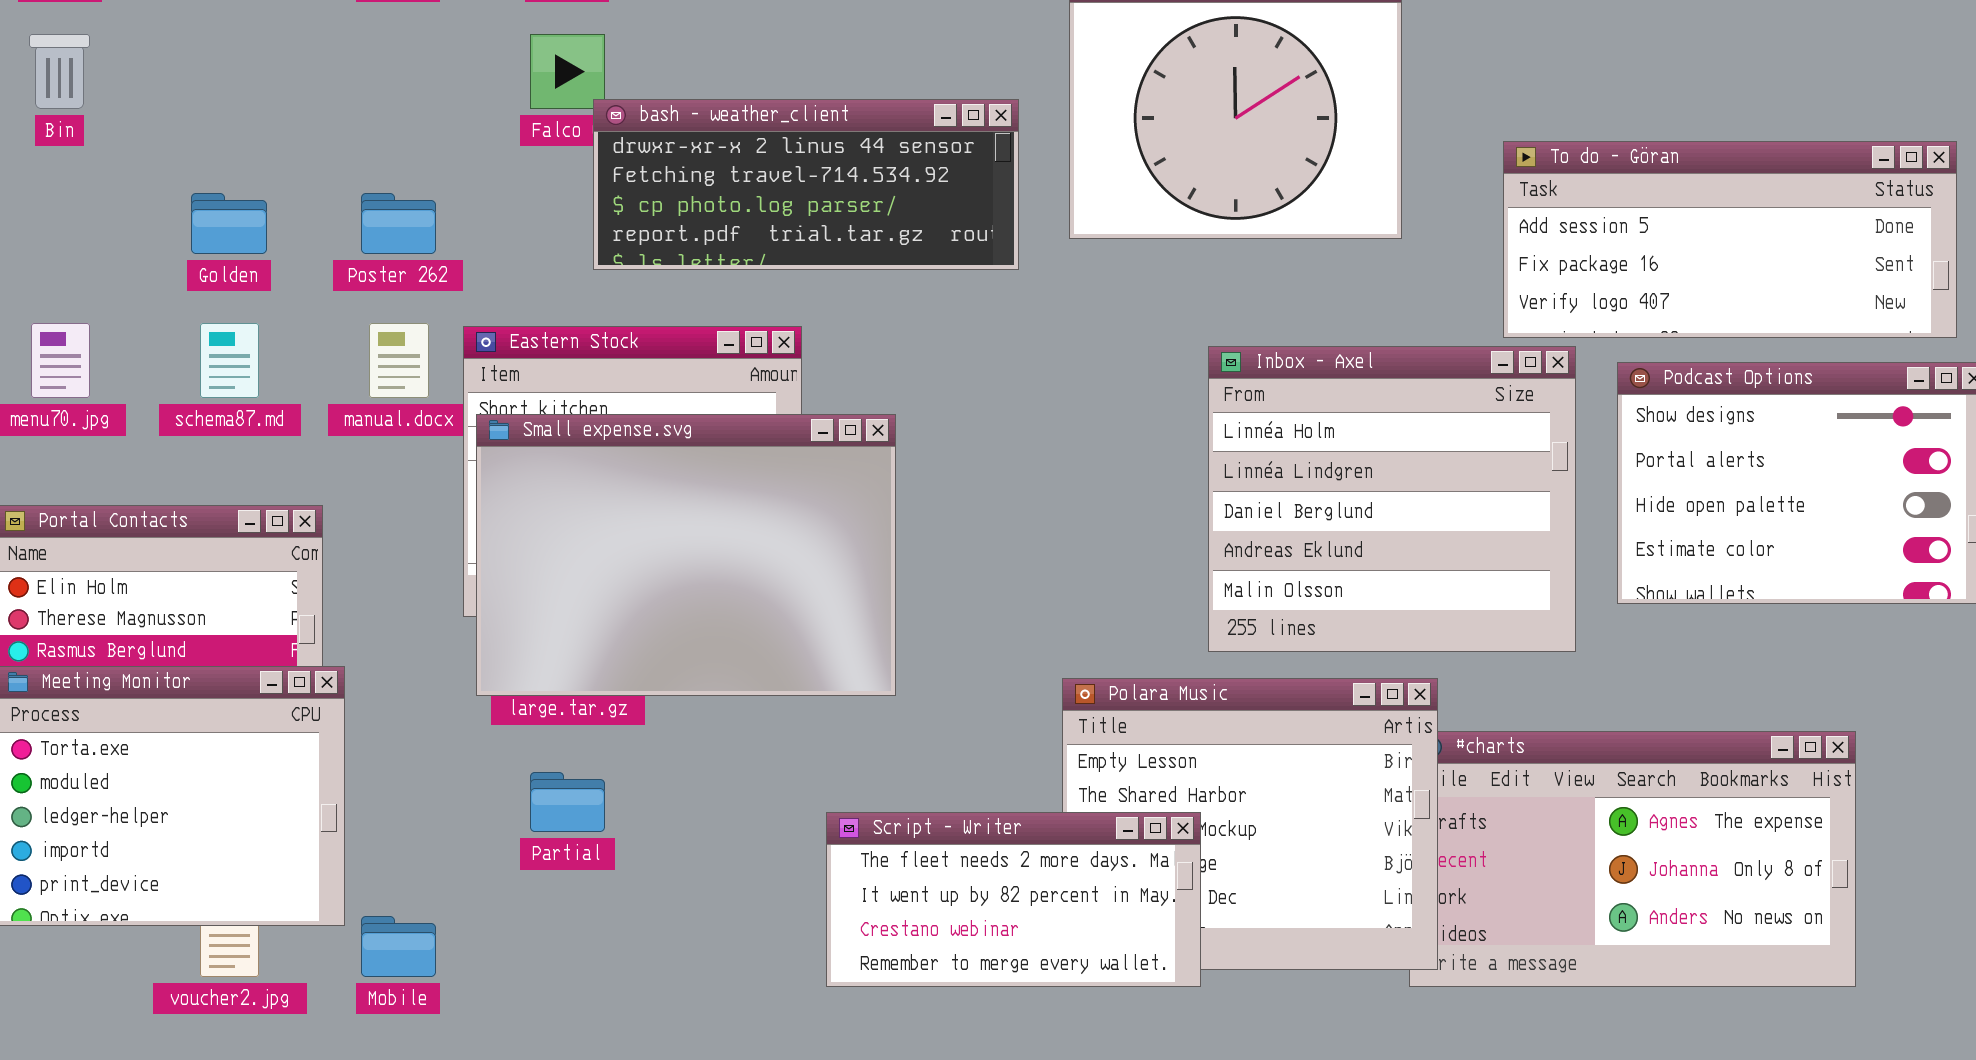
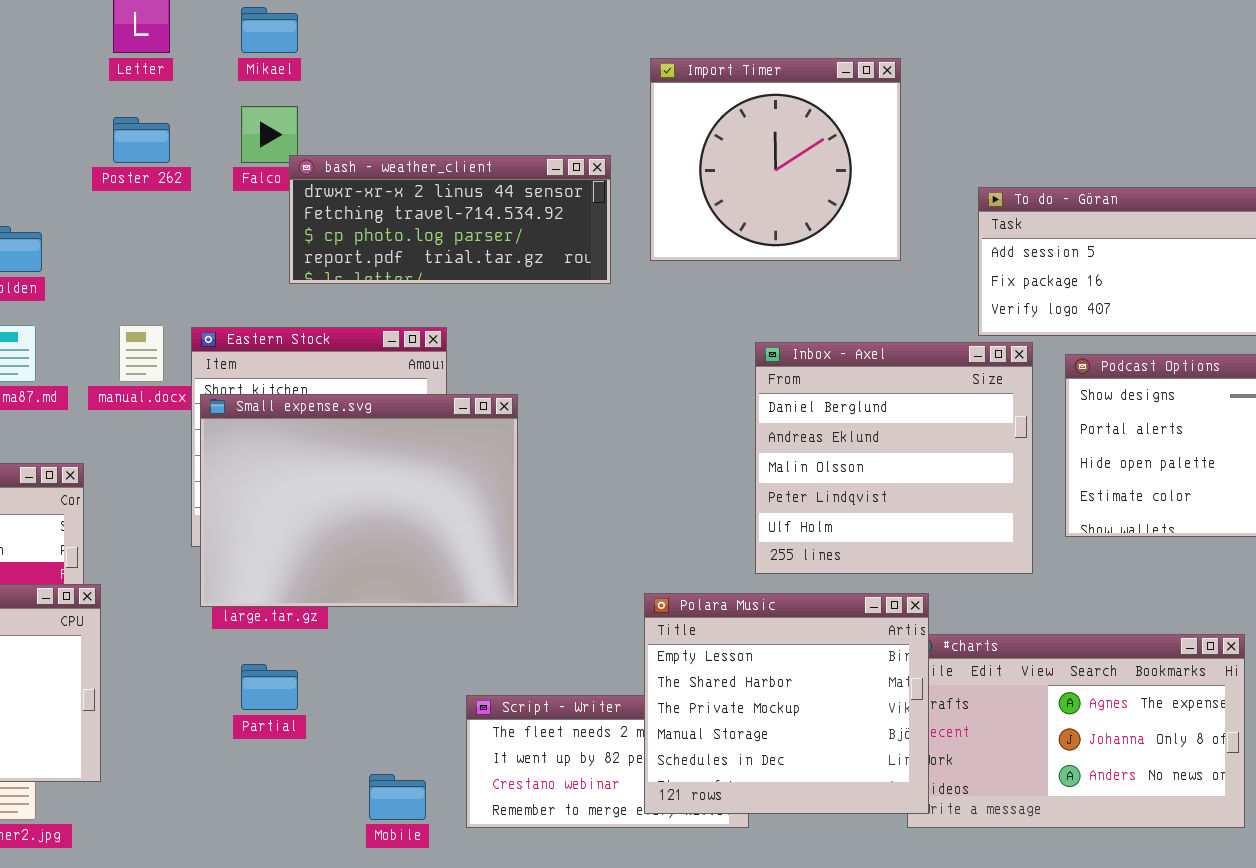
Poster 262: [361,193,436,254] -> [113,117,170,163], moved
Inbox - Axel: [1208,346,1576,652] -> [755,342,1033,574], scrolled down 2 rows
Polara Music: [1062,678,1438,970] -> [644,593,929,814], raised
Mobile: [361,916,436,977] -> [369,774,426,820], moved

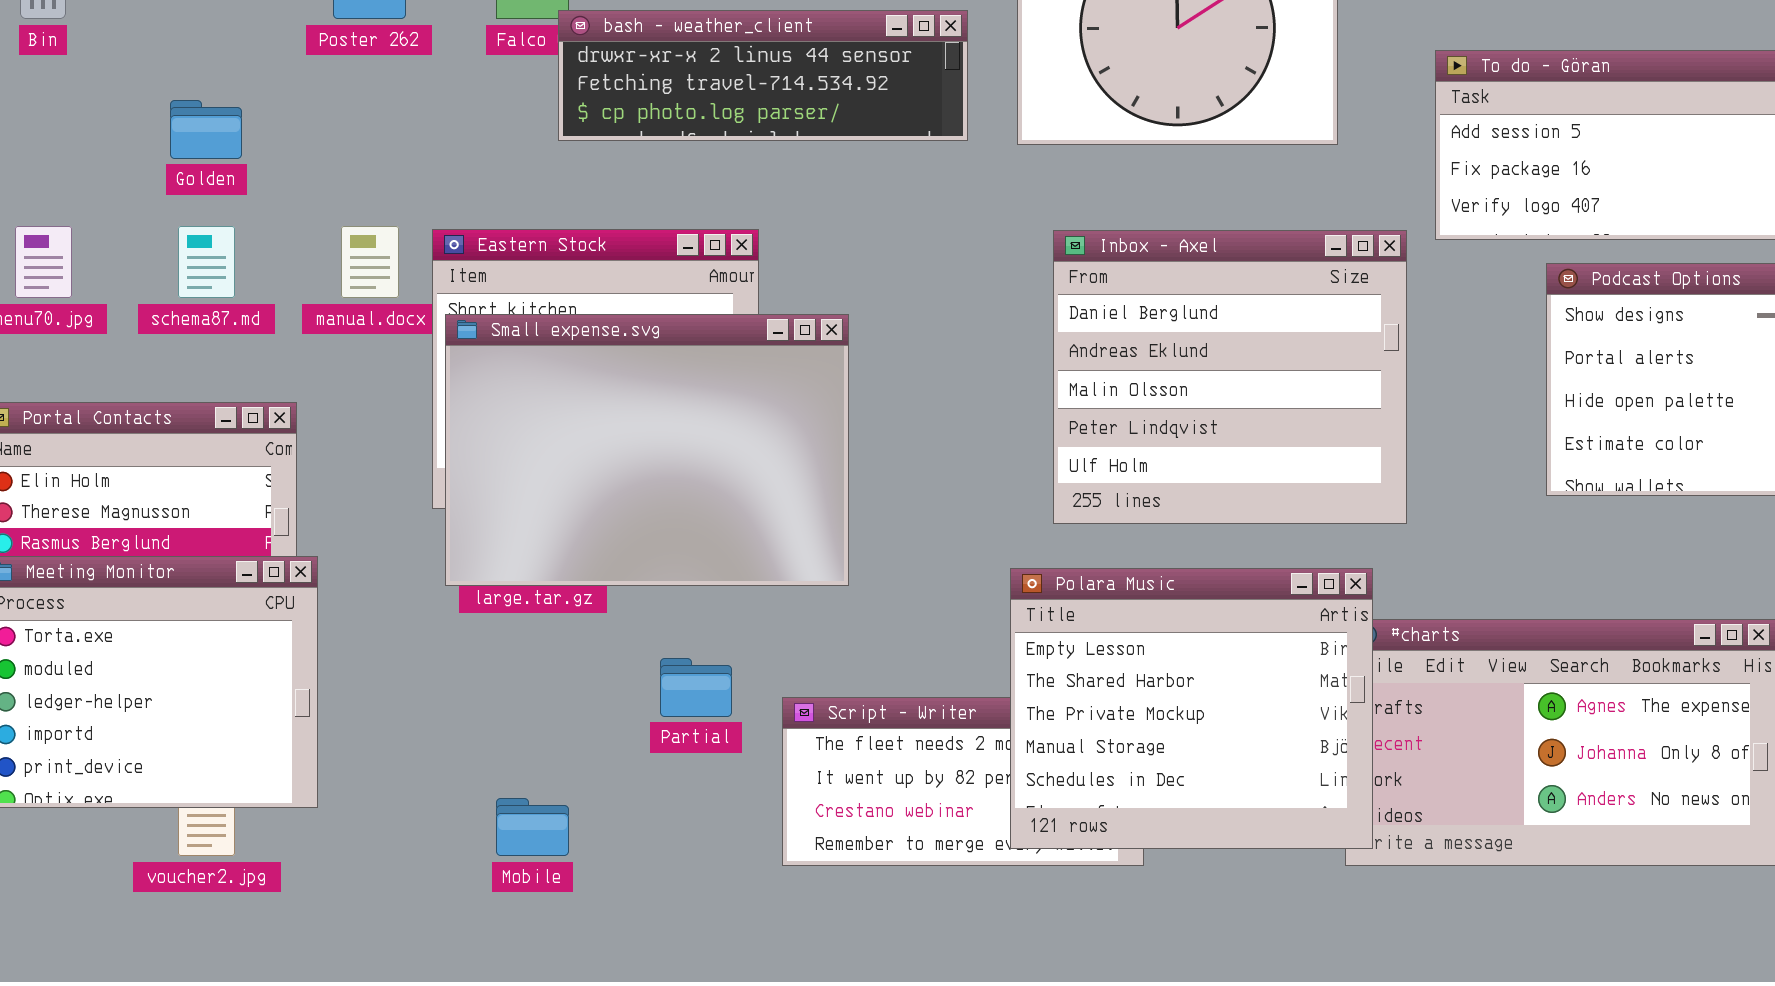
bash - weather_client: [289,155,611,284] -> [558,10,968,141], resized
Inbox - Axel: [755,342,1033,574] -> [1053,230,1407,524], moved
Partial: [241,664,298,710] -> [660,658,732,717], moved
Mobile: [369,774,426,820] -> [496,798,569,856], moved

